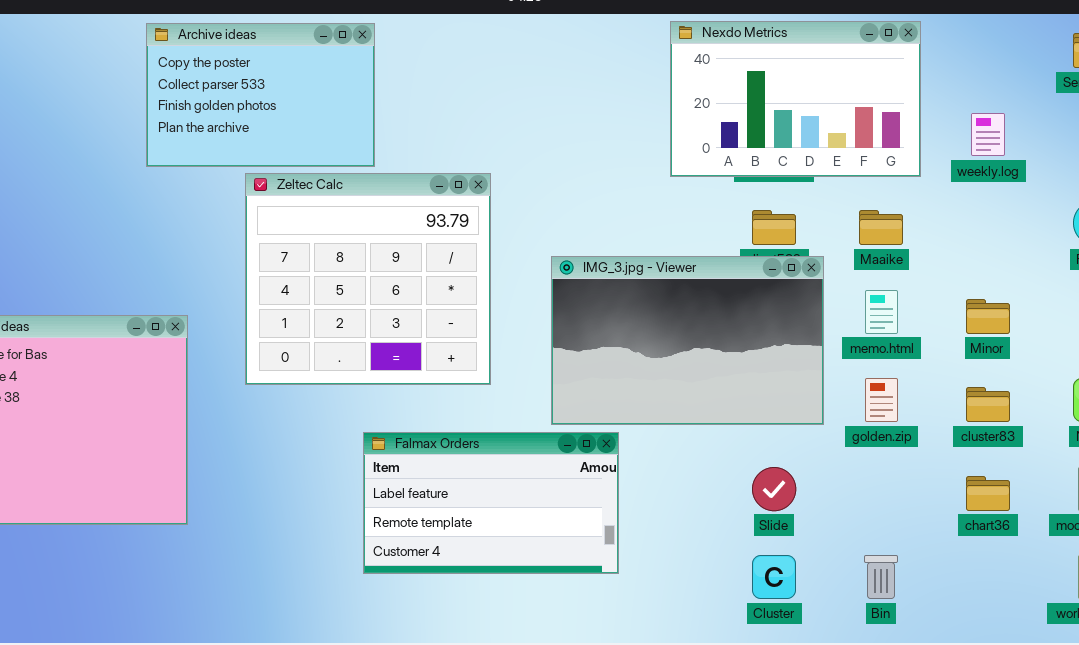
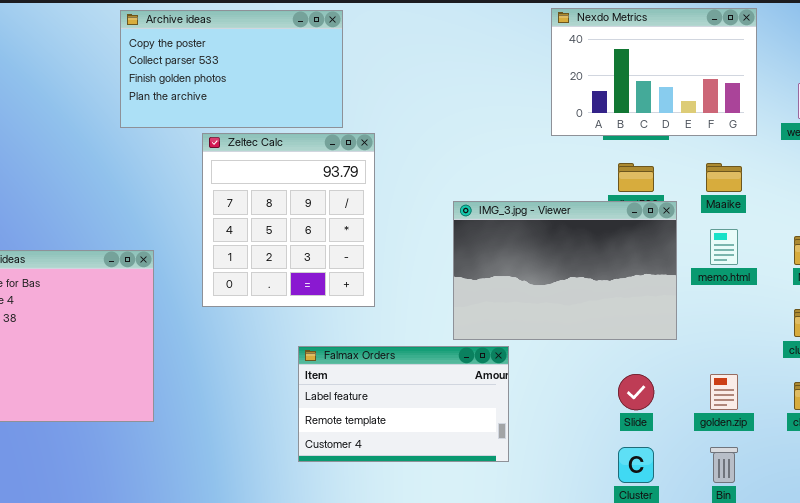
Archive ideas: [146,23,375,167] -> [120,10,343,128], resized
Zeltec Calc: [245,173,491,385] -> [202,133,375,307], resized
golden.zip: [865,378,898,422] -> [710,374,738,410], moved

